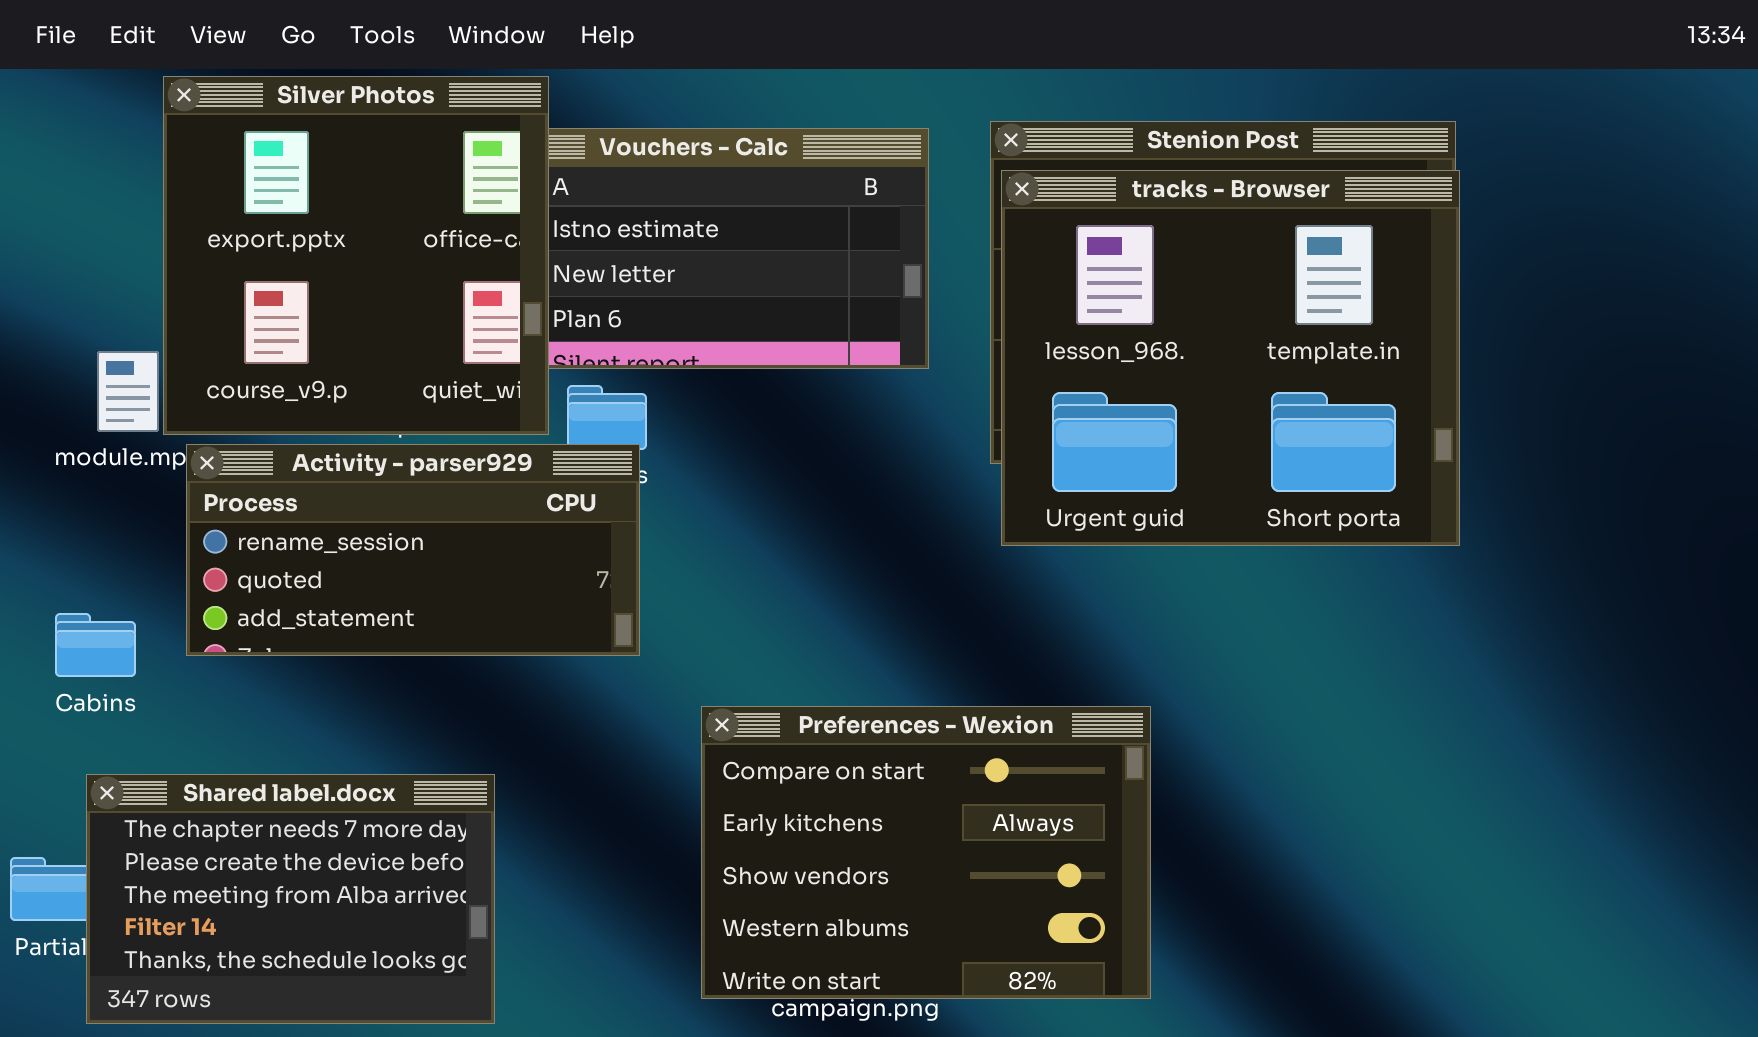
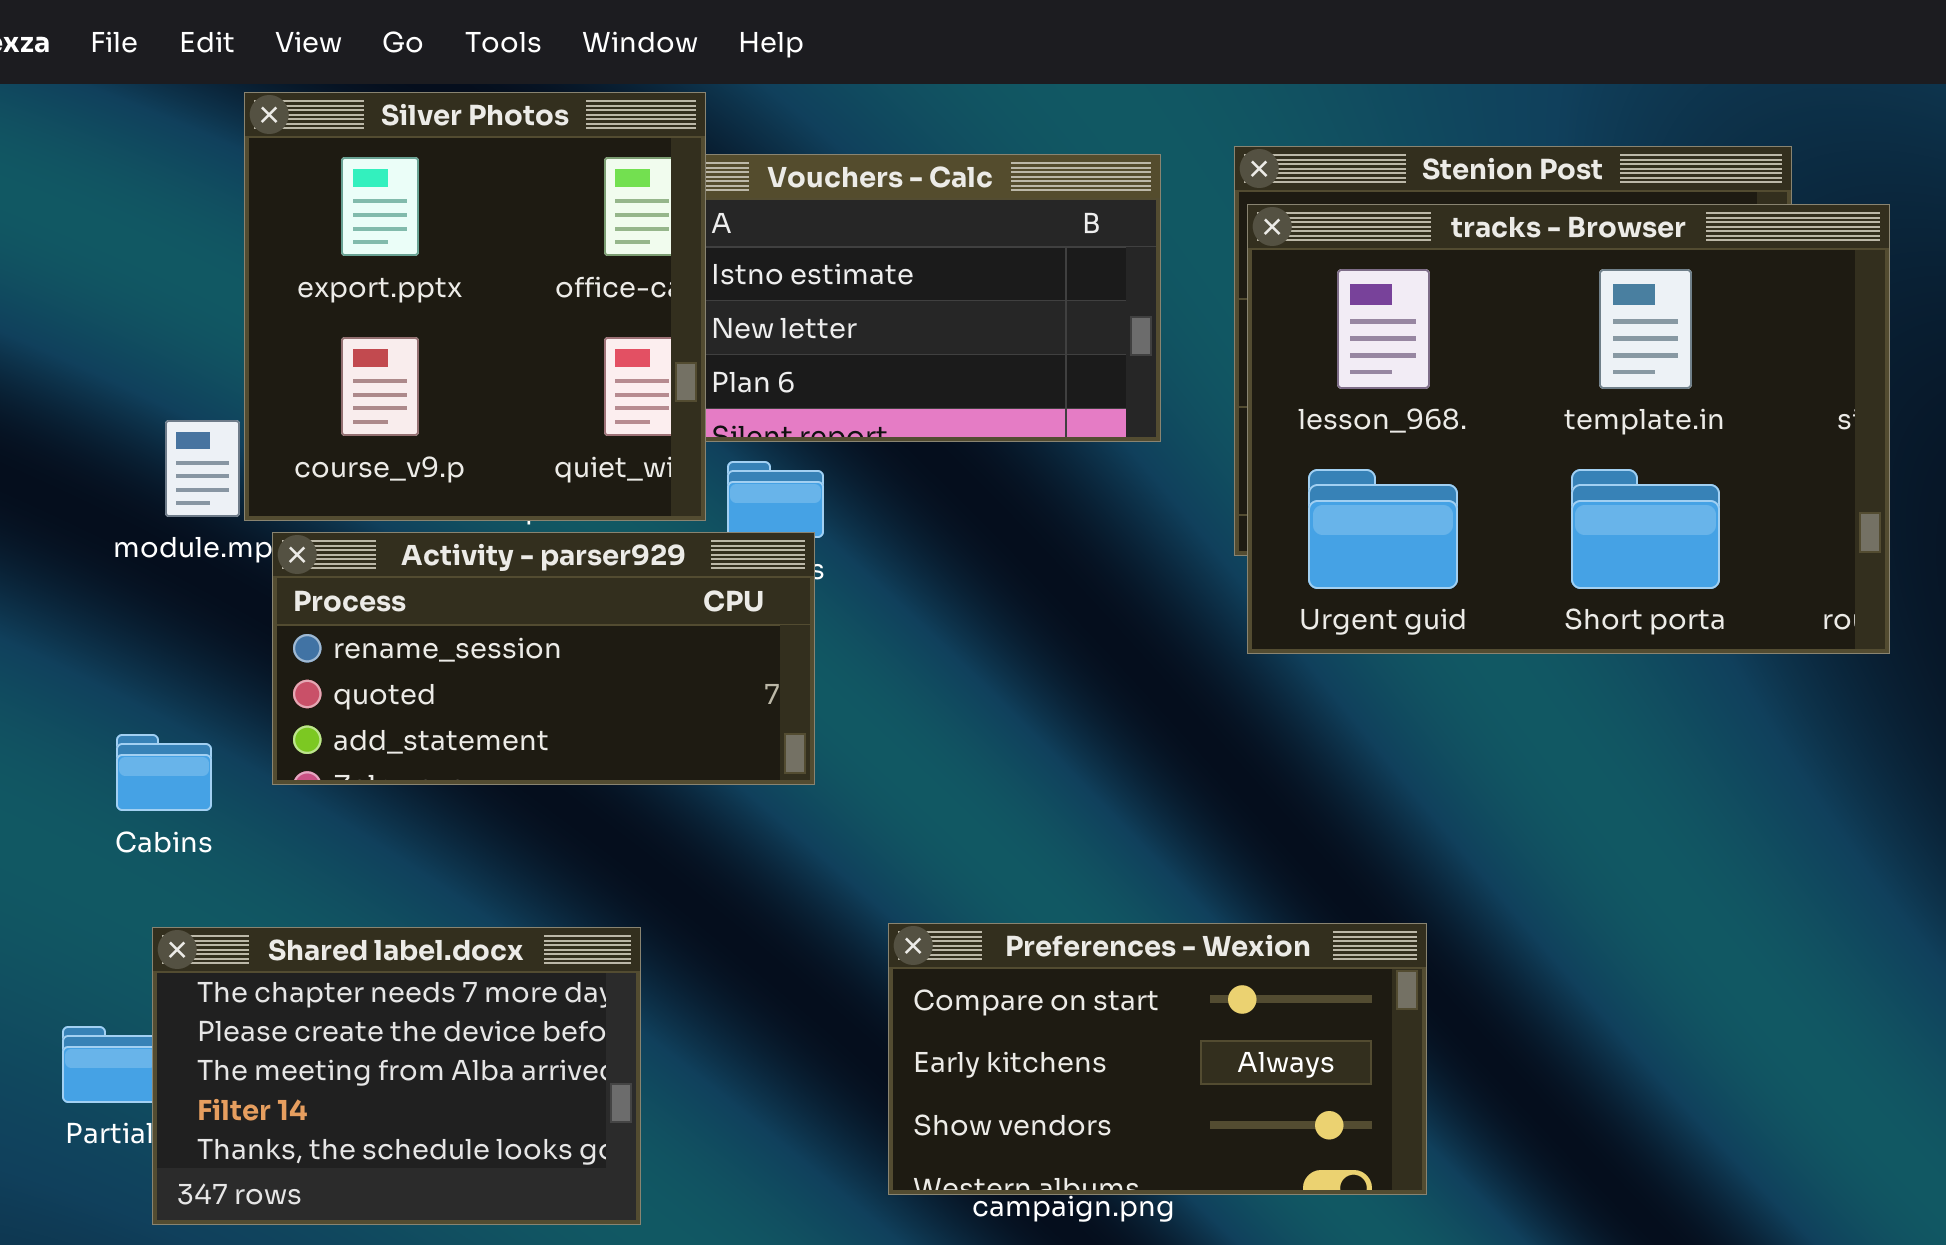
tracks - Browser: [1001,170,1460,546] -> [1247,204,1890,654], resized
Preferences - Wexion: [701,706,1151,999] -> [888,923,1427,1195], resized

